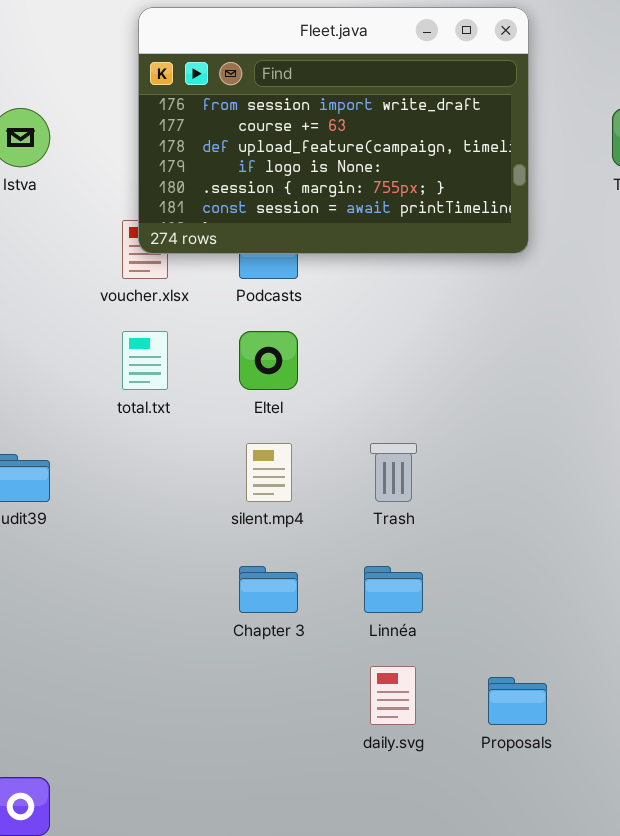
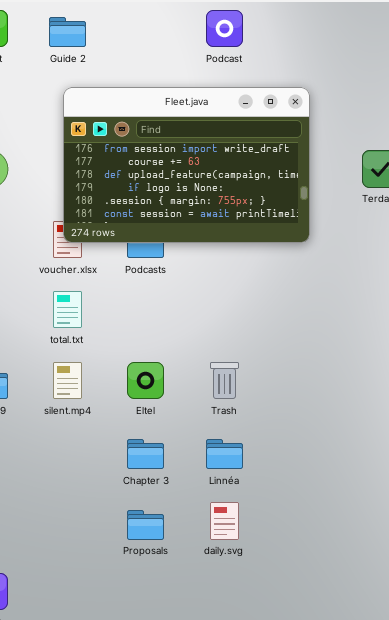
Eltel: [239,331,298,390] -> [127,362,164,399], moved
silent.mp4: [246,443,292,502] -> [53,362,82,399], moved
Proposals: [488,677,547,725] -> [127,510,164,540], moved

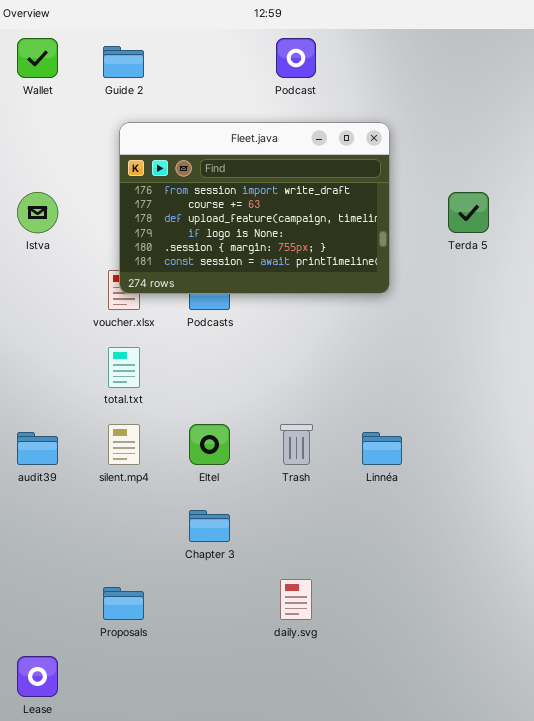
Linnéa: [206,439,243,469] -> [362,432,402,465], moved
Proposals: [127,510,164,540] -> [103,587,144,620], moved

